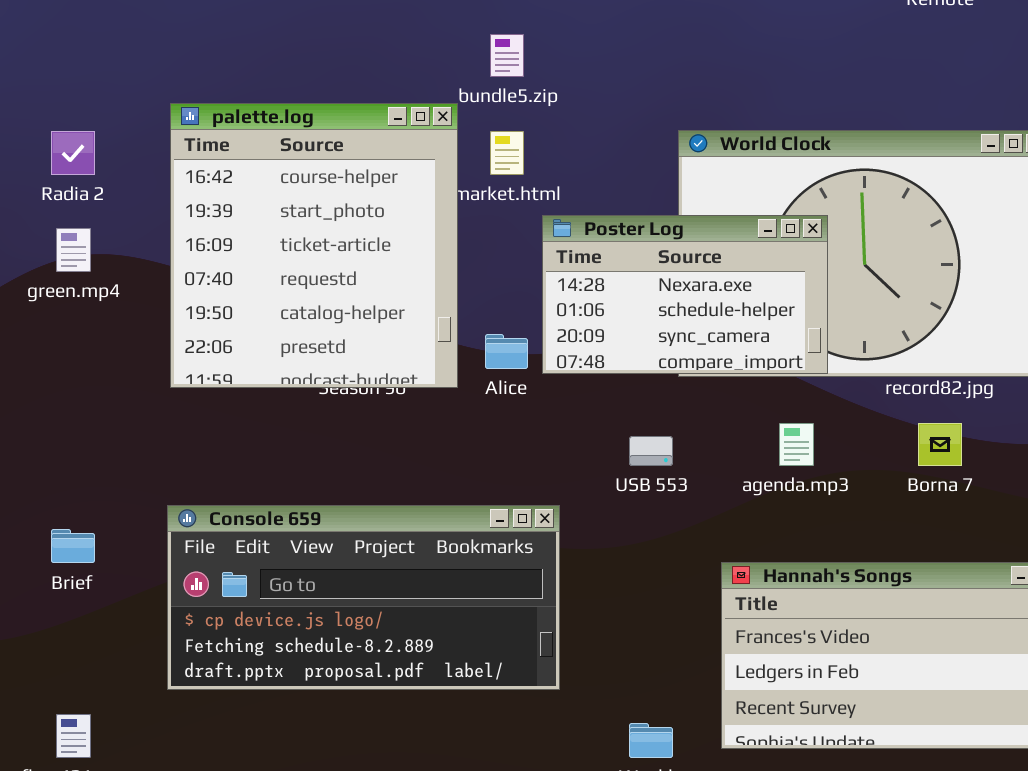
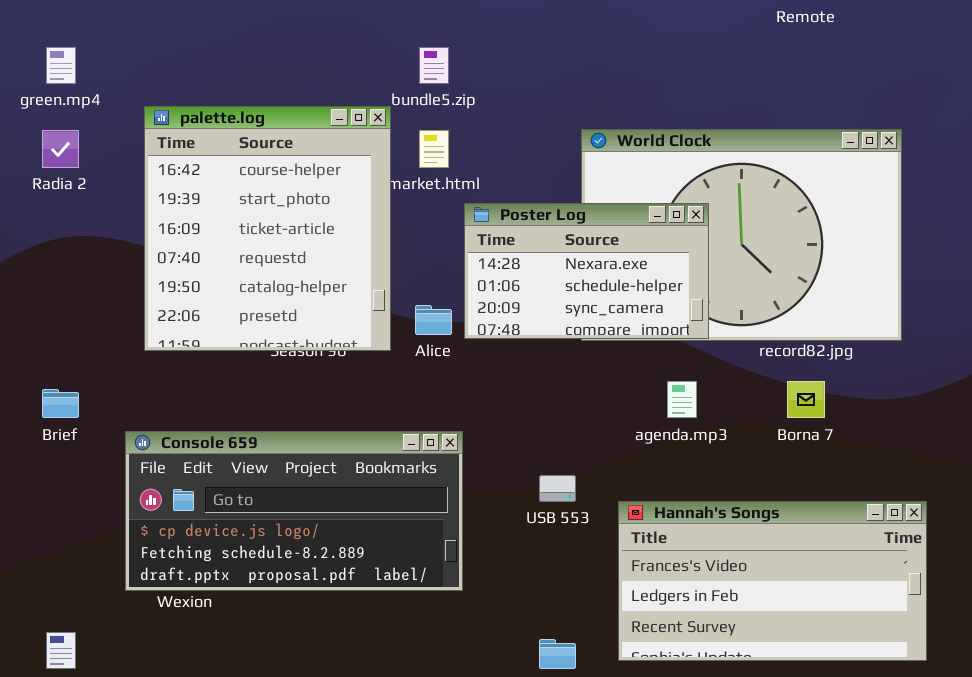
green.mp4: [56,228,91,272] -> [46,47,76,84], moved
USB 553: [629,436,673,466] -> [539,475,576,502], moved
Console 659: [167,505,560,690] -> [125,431,463,591], moved
Brief: [51,529,95,563] -> [42,389,79,418], moved

